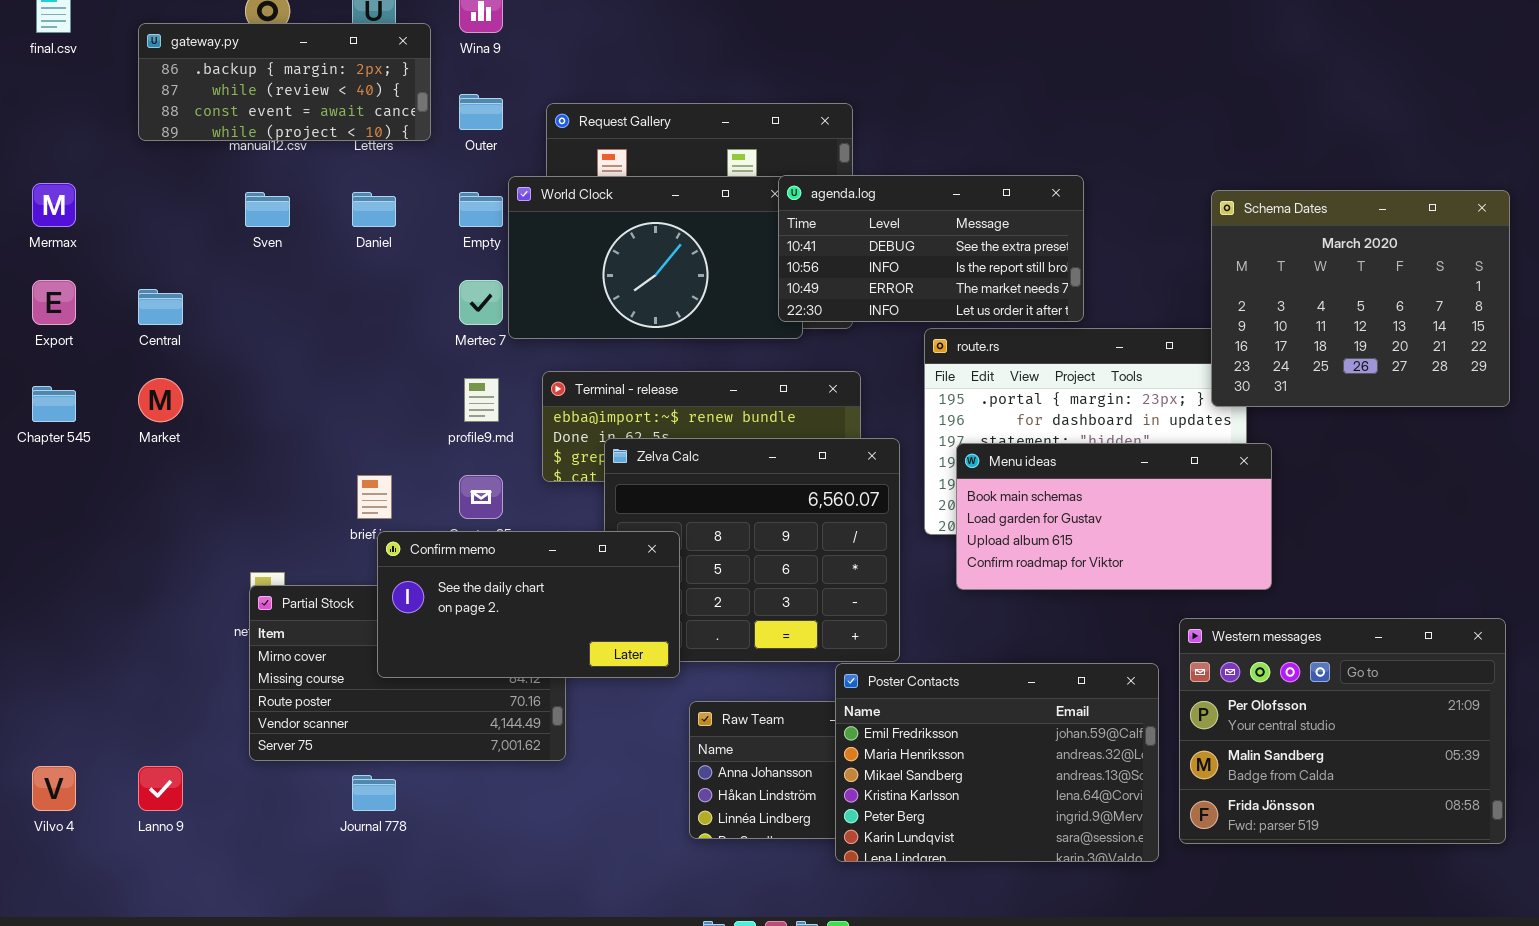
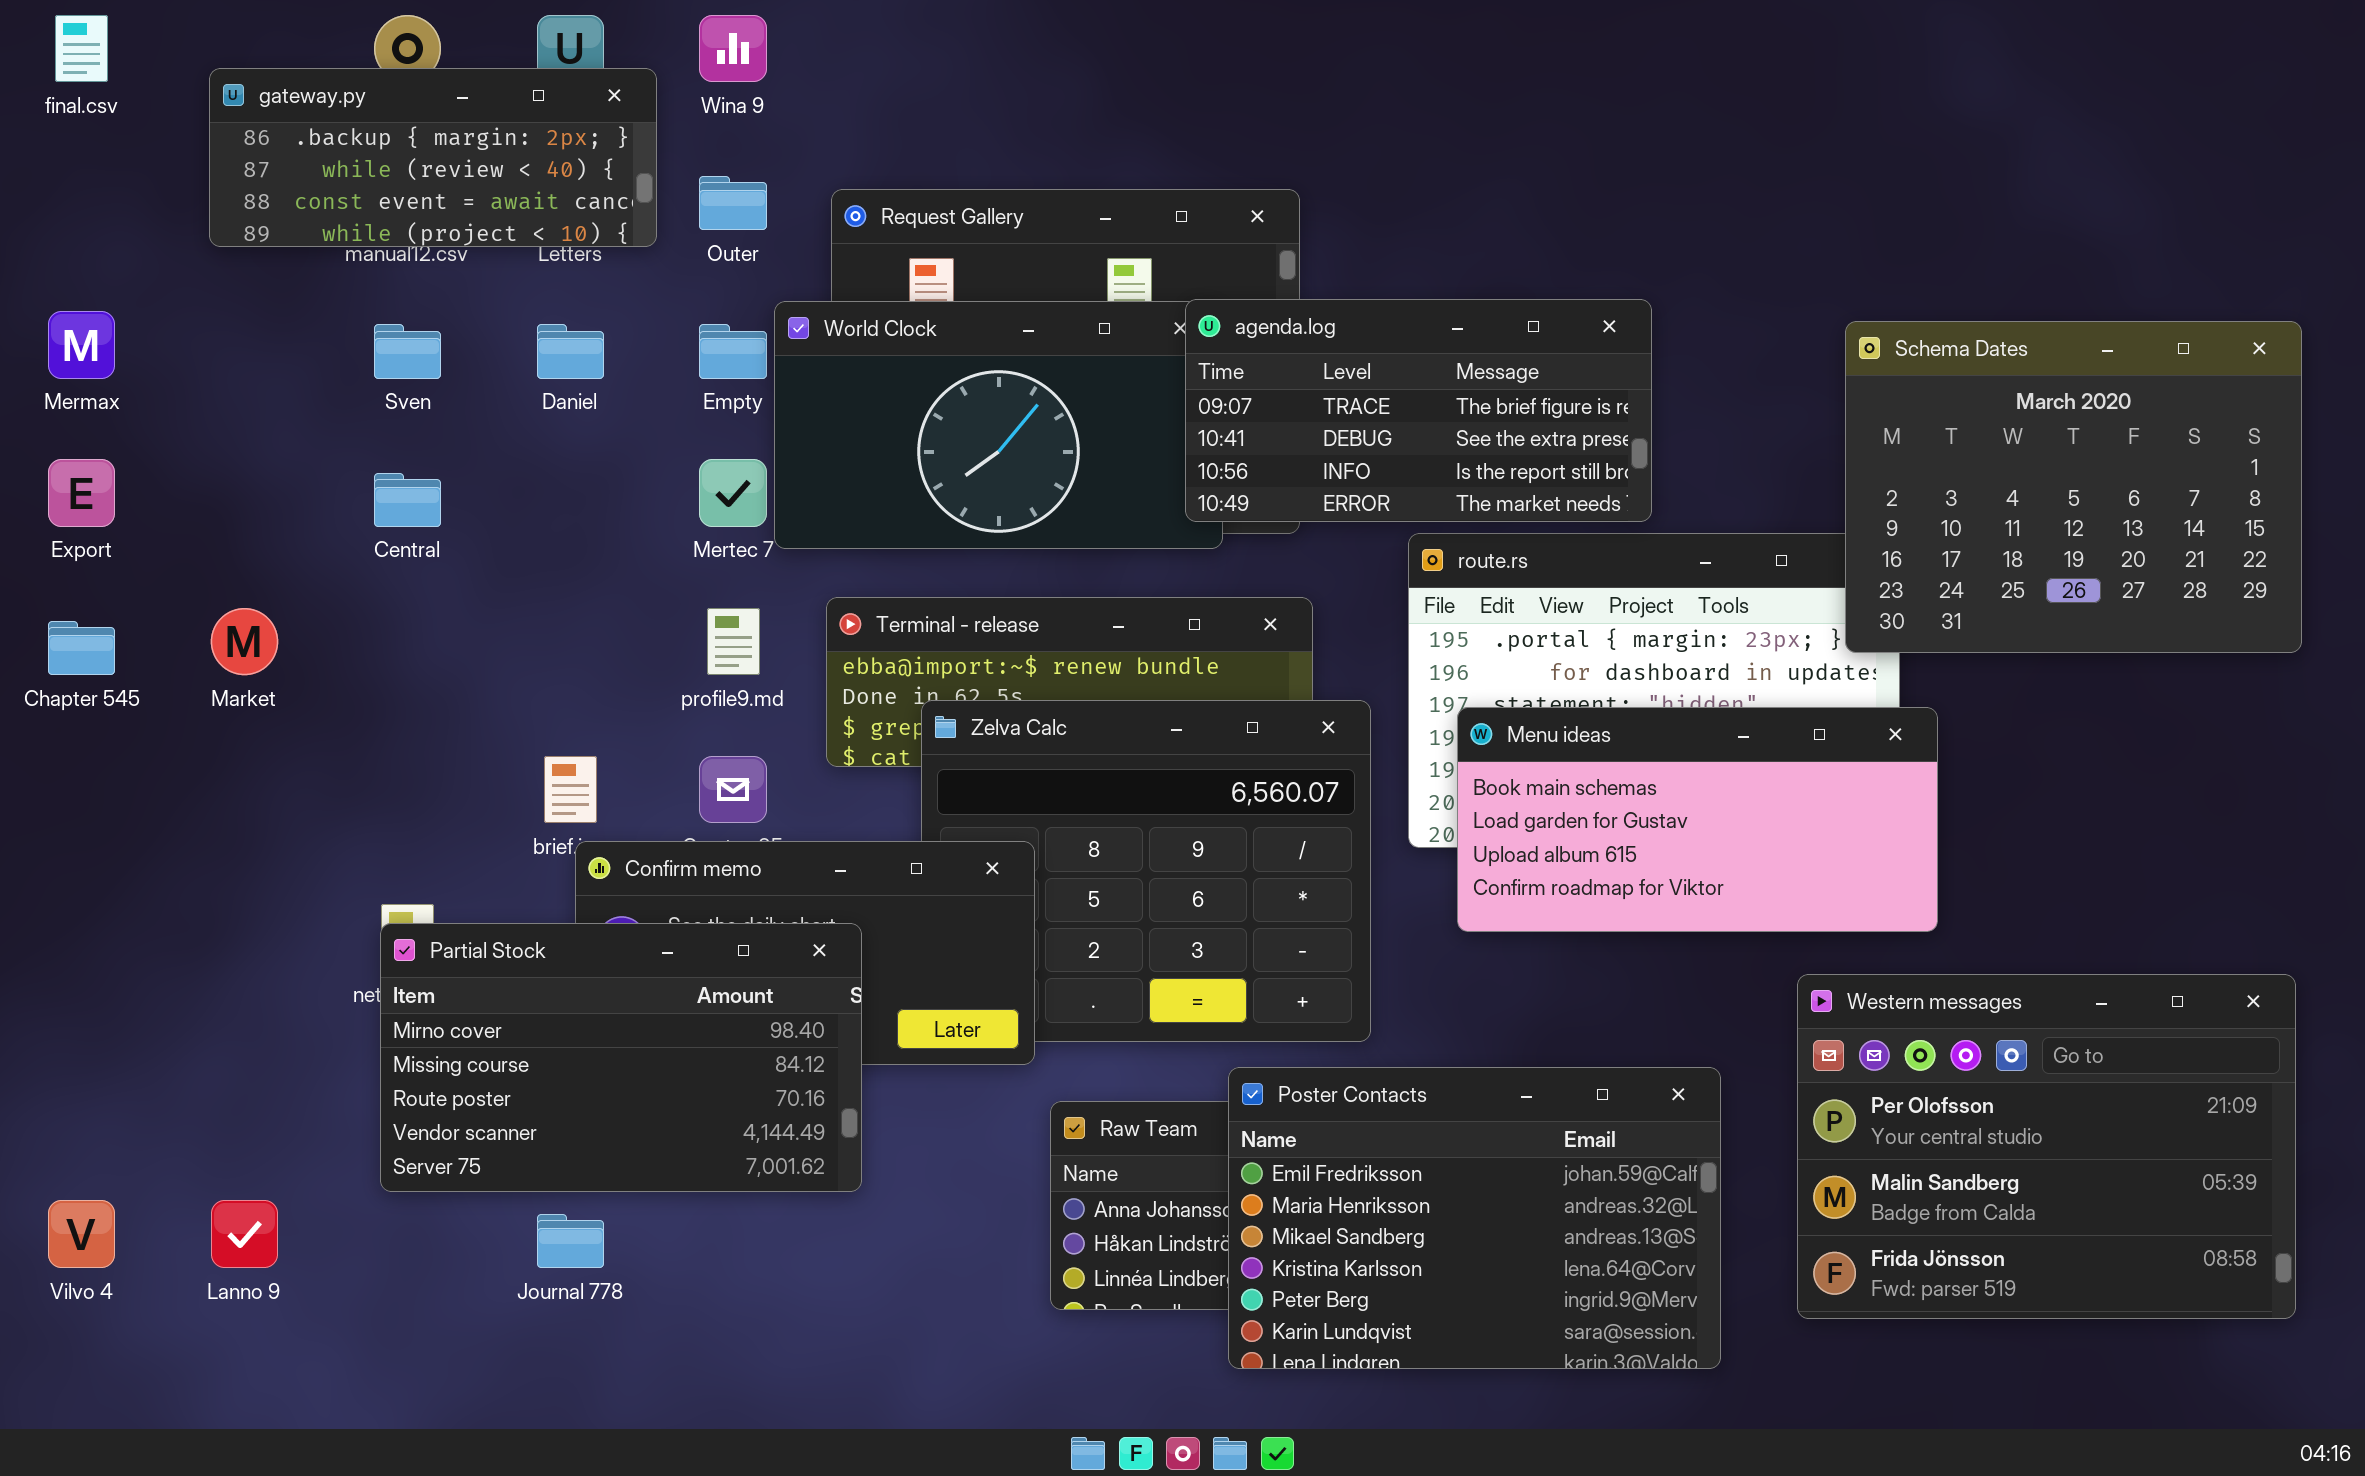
agenda.log: [778,175,1084,322] -> [1185,299,1652,522], scrolled up 1 row
Central: [138,289,183,325] -> [374,473,441,527], moved
Partial Stock: [249,585,566,761] -> [380,923,862,1192], raised
Poster Contacts: [835,663,1159,862] -> [1228,1067,1721,1369], moved

